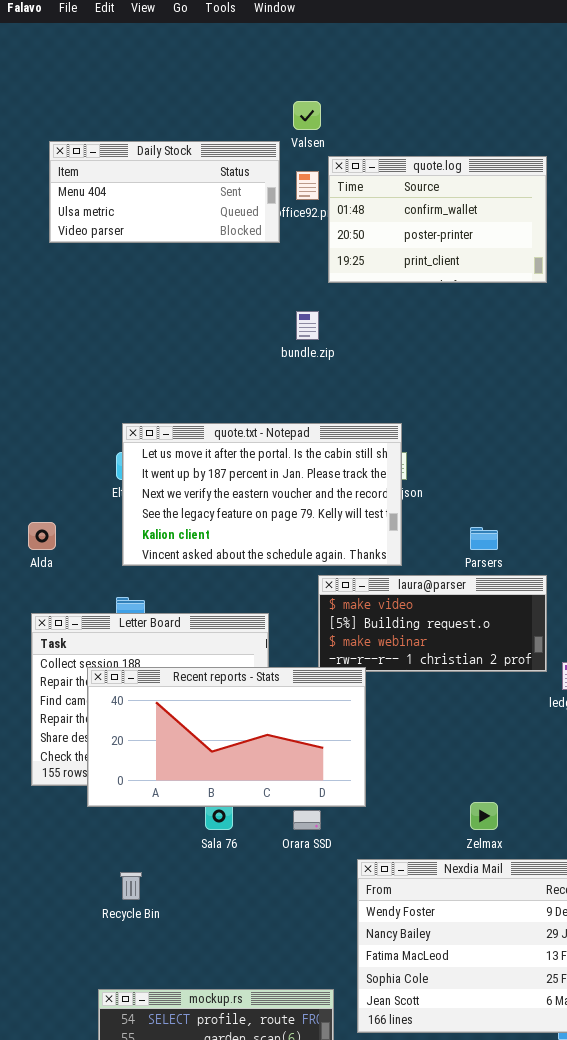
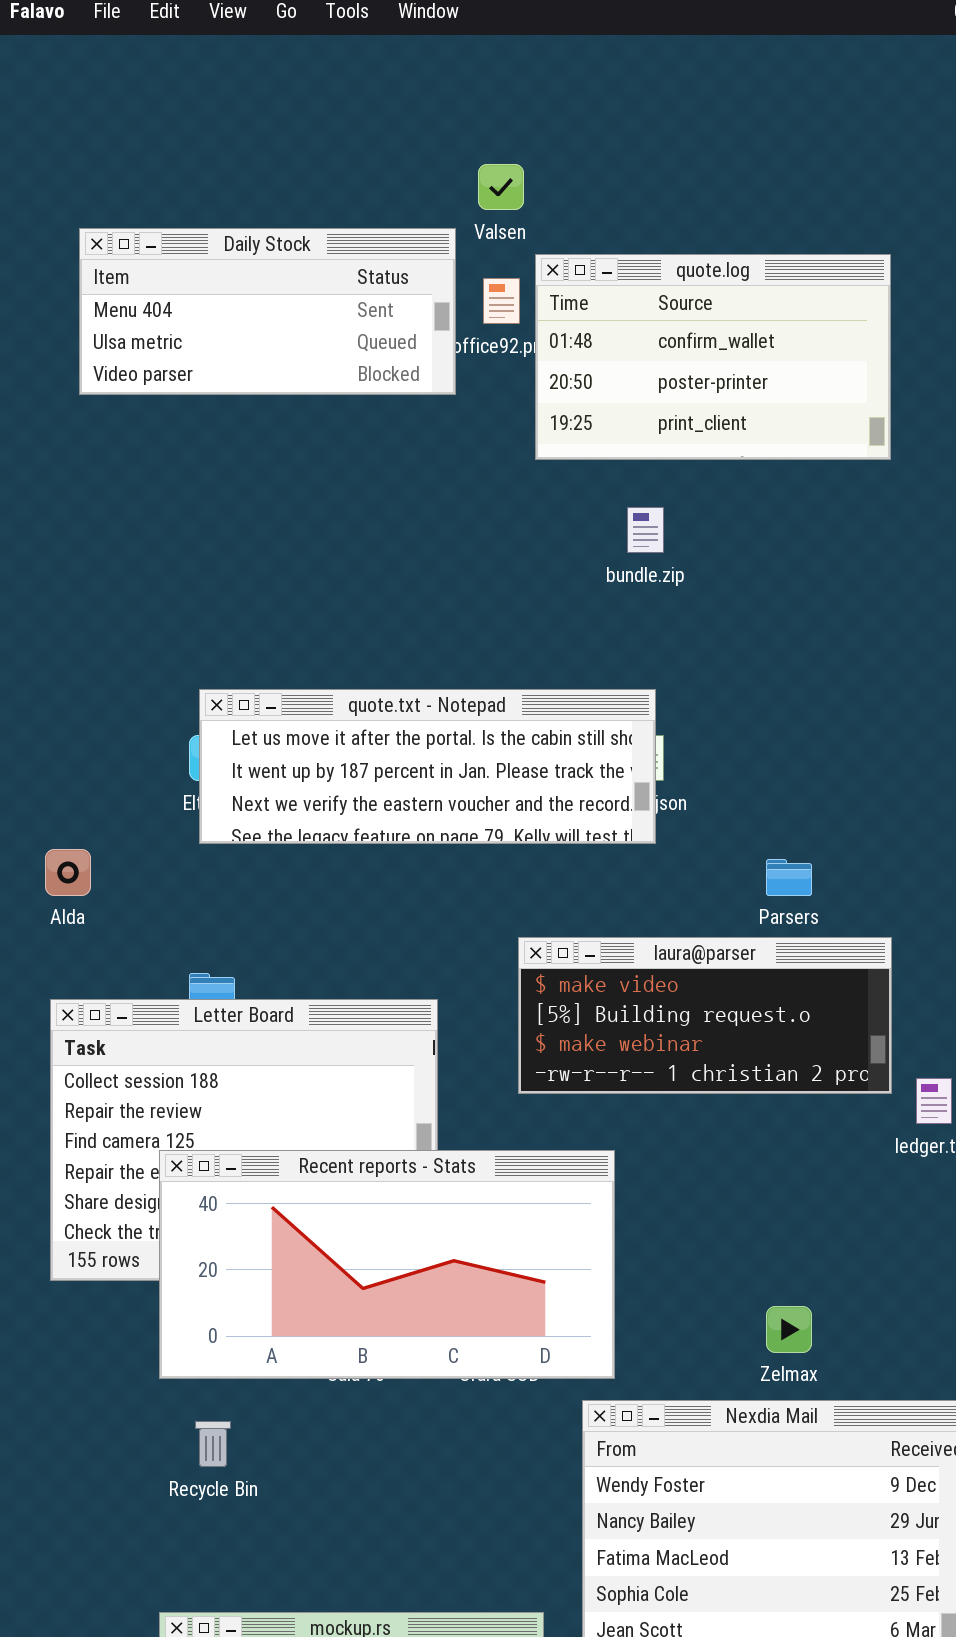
bundle.zip: [296,311,319,340] -> [627,507,664,553], moved
quote.txt - Notepad: [122,423,402,566] -> [199,689,656,844], resized
Recent reports - Stats: [87,667,366,807] -> [159,1150,615,1379], moved

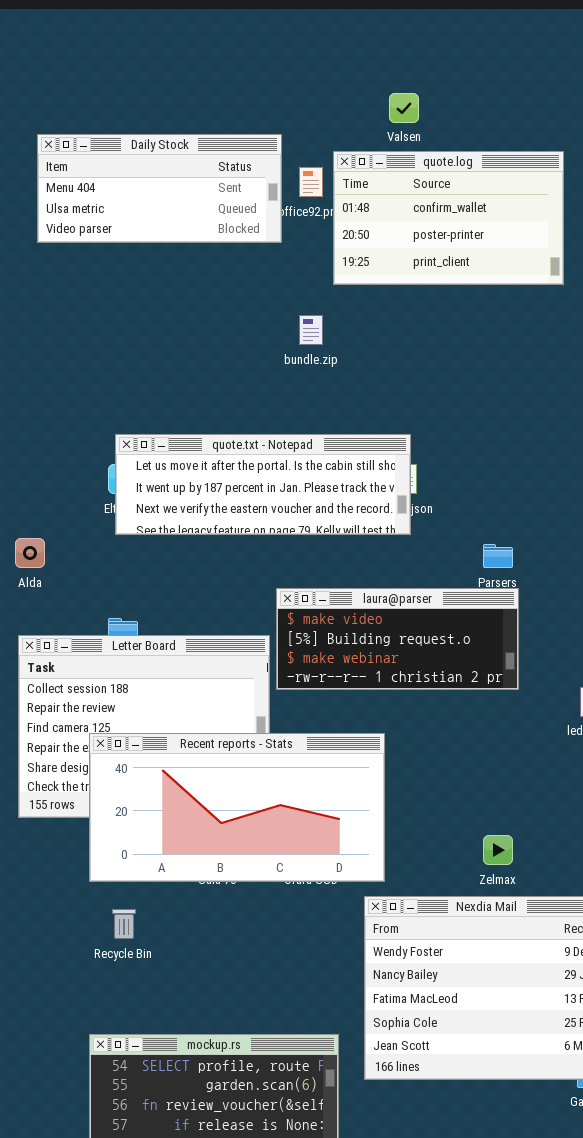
Valsen: [478,164,524,210] -> [389,93,419,123], moved
bundle.zip: [627,507,664,553] -> [299,315,323,345], moved
laura@parser: [518,937,892,1094] -> [276,588,519,690], moved

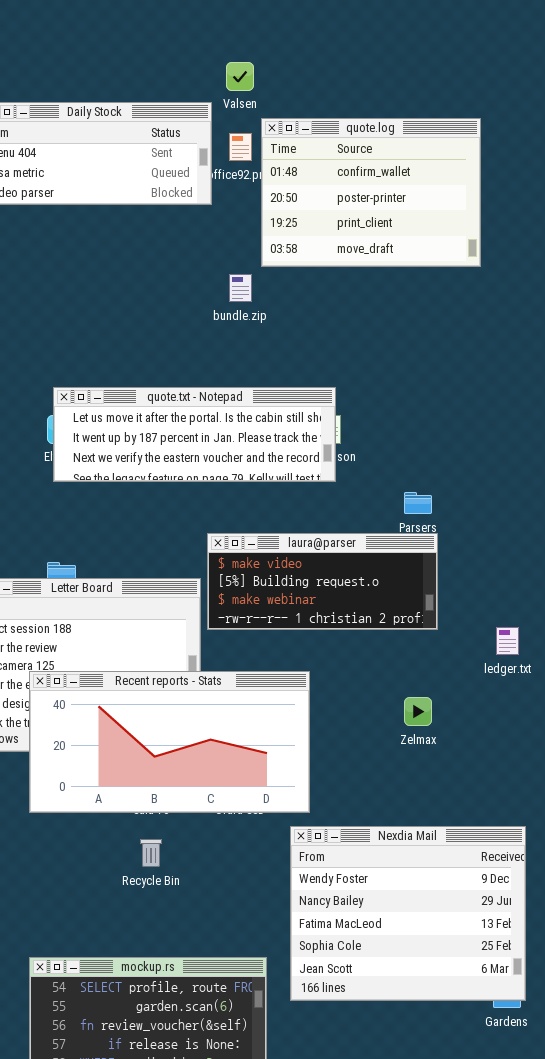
Valsen: [389,93,419,123] -> [226,62,254,91], moved
quote.log: [333,151,564,285] -> [261,118,481,267], resized
Zelmax: [483,835,513,865] -> [404,697,432,726], moved
Recycle Bin: [112,909,136,939] -> [140,839,162,867], moved

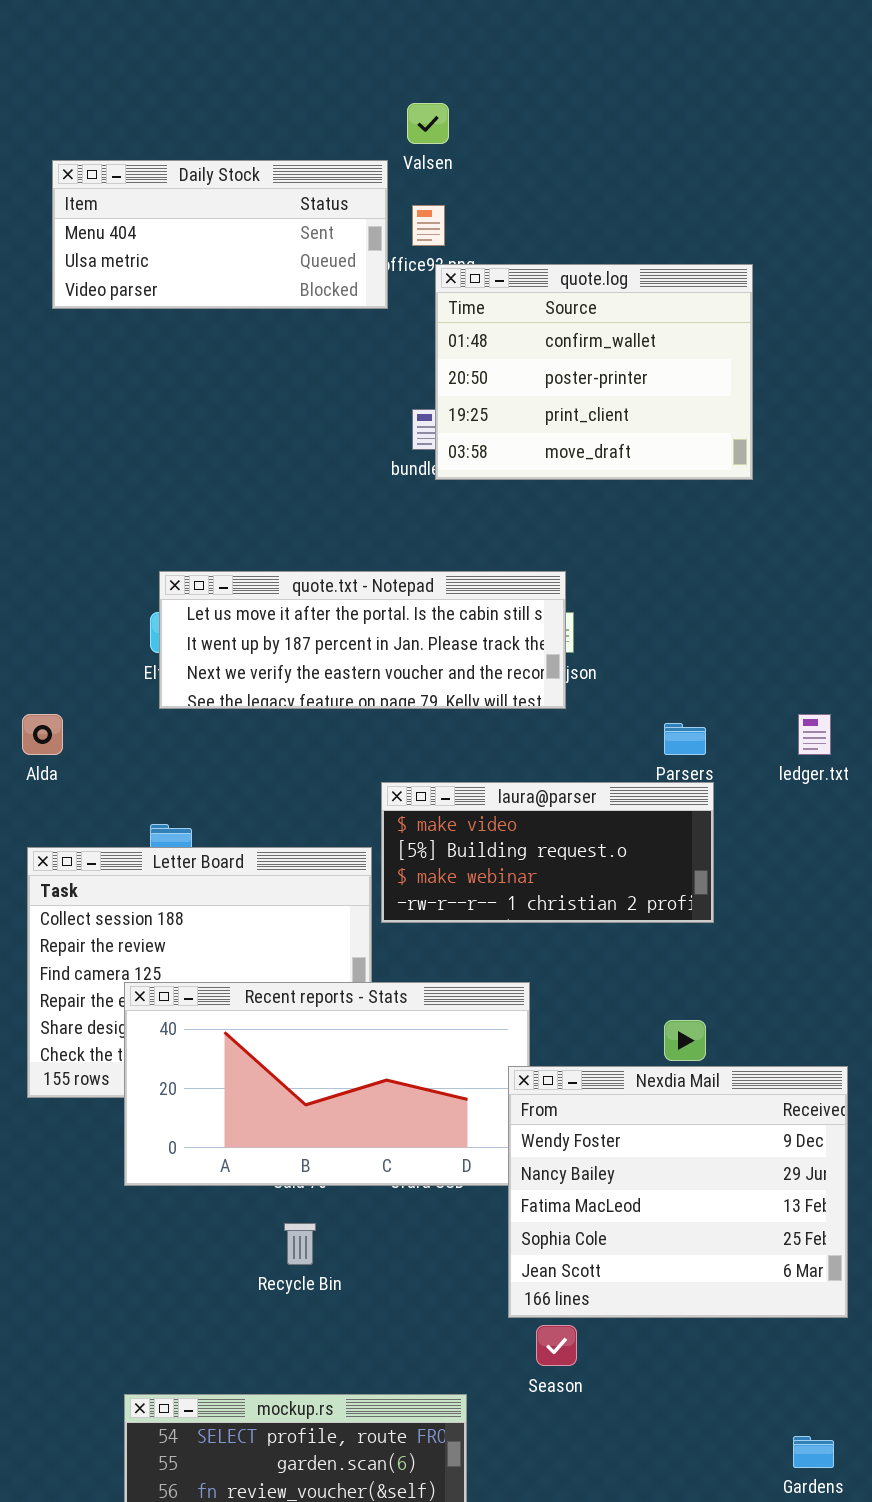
quote.log: [261,118,481,267] -> [435,264,753,480], moved
ledger.txt: [496,627,519,655] -> [798,714,831,755], moved
Nexdia Mail: [290,826,526,1001] -> [508,1066,848,1318], moved

